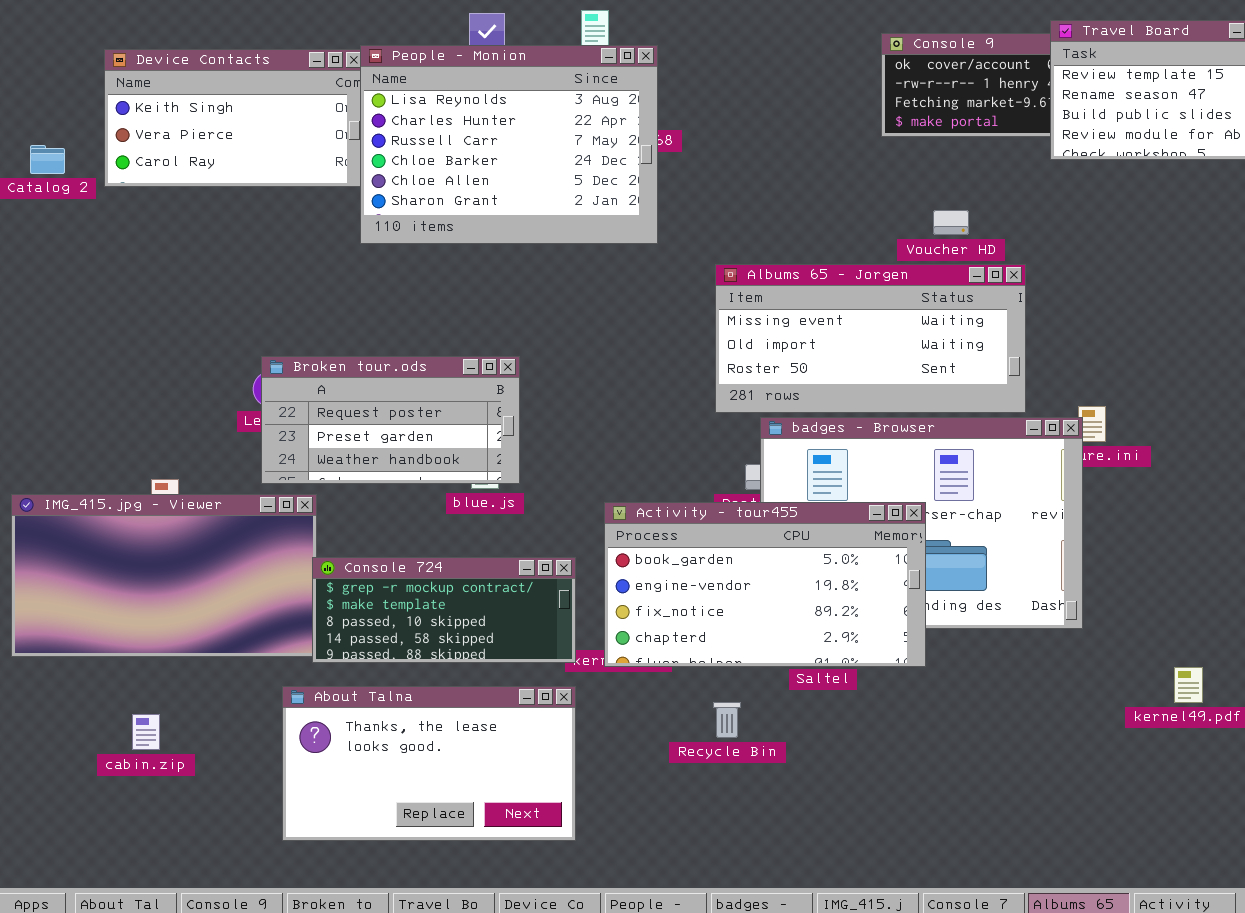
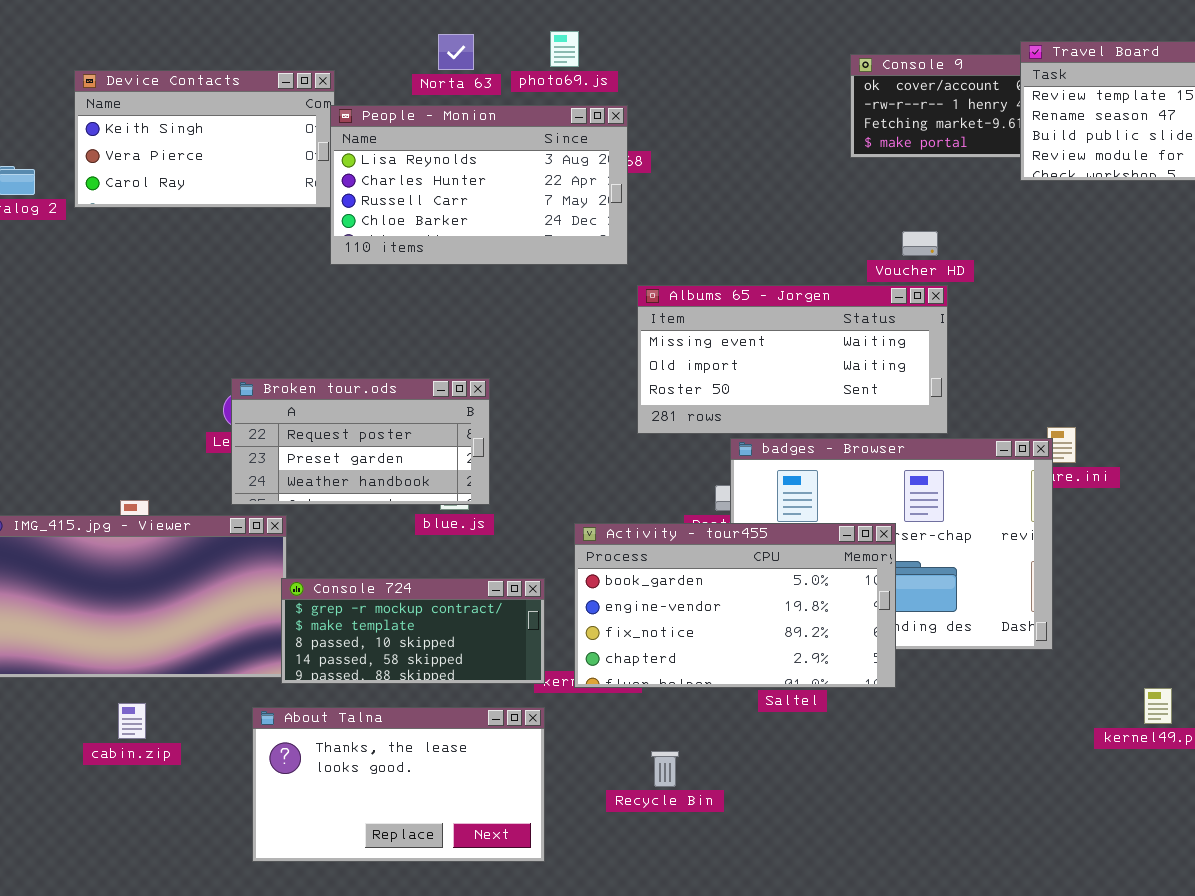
People - Monion: [360,45,658,244] -> [330,105,628,265], resized
Albums 65 - Jorgen: [715,264,1026,413] -> [637,285,948,434], moved
Recycle Bin: [713,702,741,738] -> [651,751,679,787], moved
cabin.zip: [132,714,160,750] -> [118,703,146,739], moved

